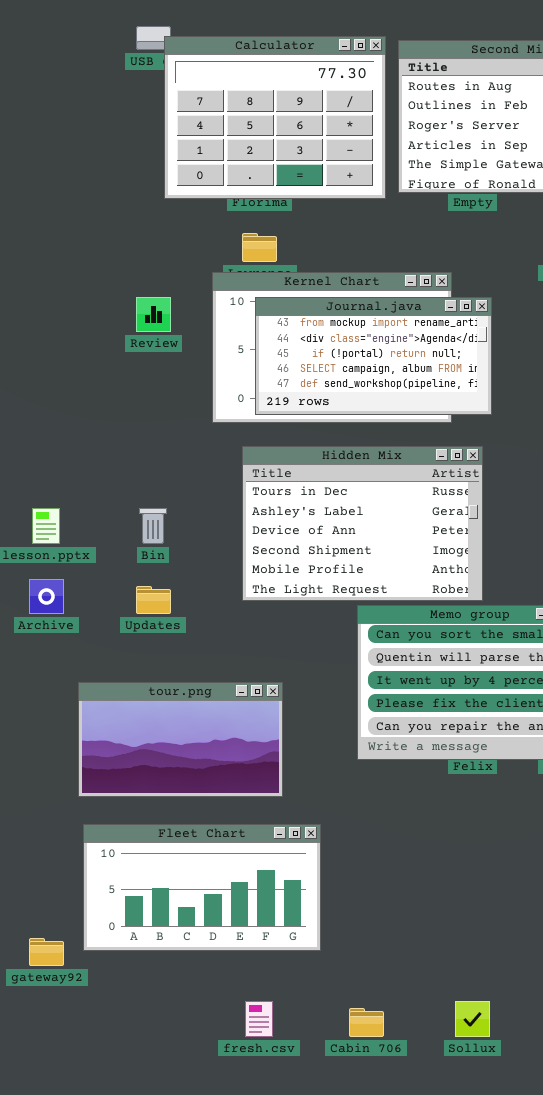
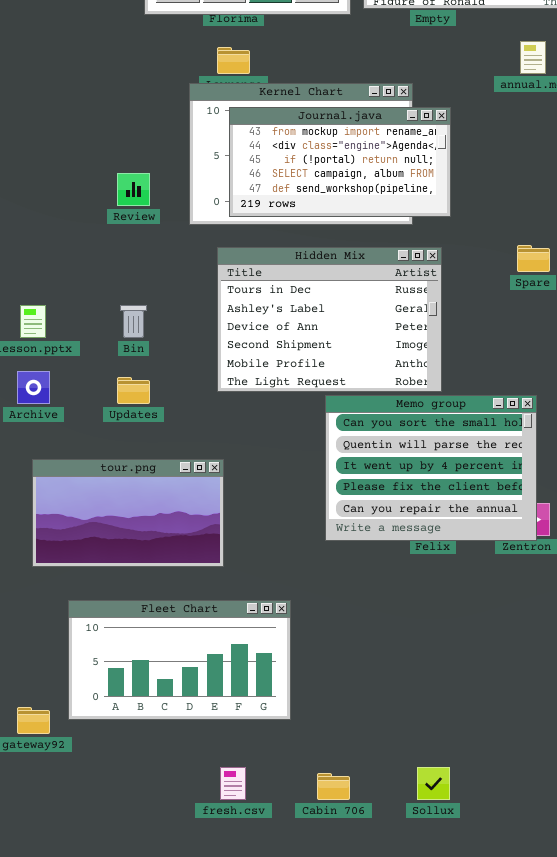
Review: [136,297,171,332] -> [117,173,150,206], moved
tour.png: [78,682,283,797] -> [32,459,224,567], moved

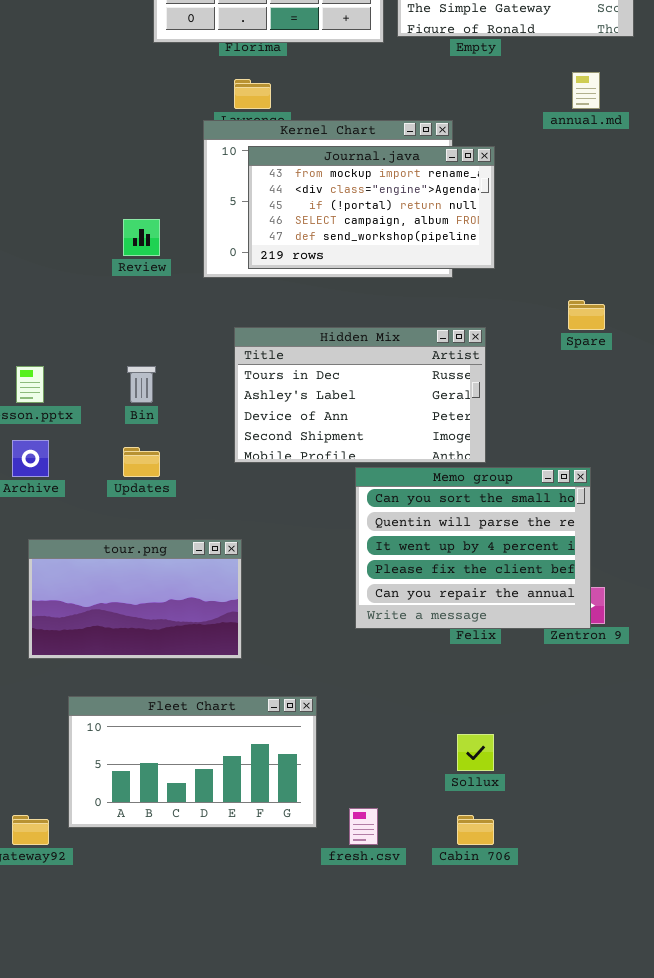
Hidden Mix: [217,247,442,392] -> [234,327,486,463], resized
fresh.csv: [220,767,246,800] -> [349,808,378,845], moved
Sollux: [417,767,450,800] -> [457,734,494,771], moved
Cabin 706: [317,773,350,800] -> [457,815,494,845], moved

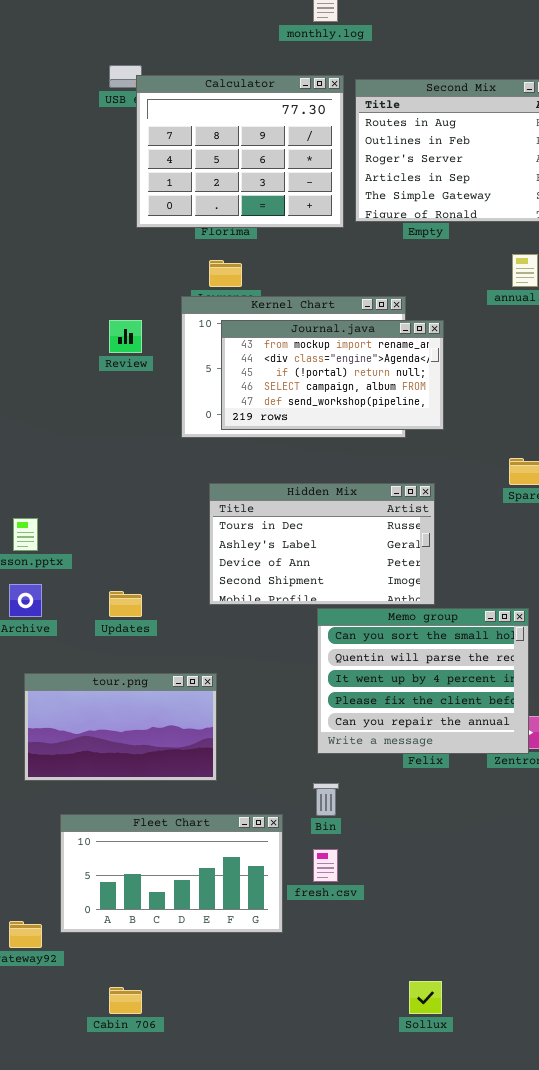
Review: [123,219,160,256] -> [109,320,142,353], moved
Bin: [127,366,156,403] -> [313,783,339,816], moved
Sollux: [457,734,494,771] -> [409,981,442,1014], moved
fresh.csv: [349,808,378,845] -> [313,849,338,882], moved
Cabin 706: [457,815,494,845] -> [109,987,142,1014], moved

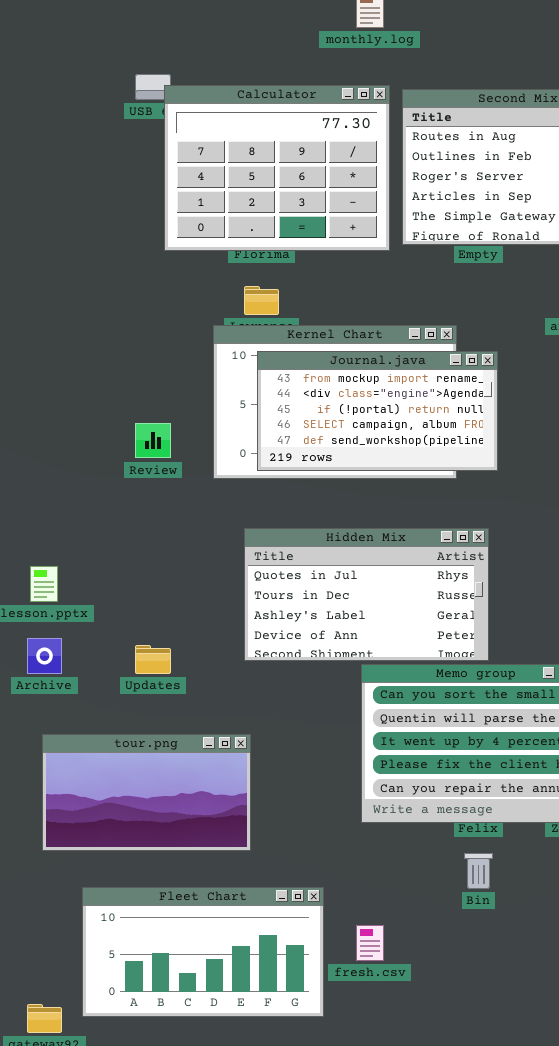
Review: [109,320,142,353] -> [135,423,171,458], moved
Hidden Mix: [209,483,435,605] -> [244,528,489,661], scrolled up 1 row
Bin: [313,783,339,816] -> [464,853,493,889], moved

